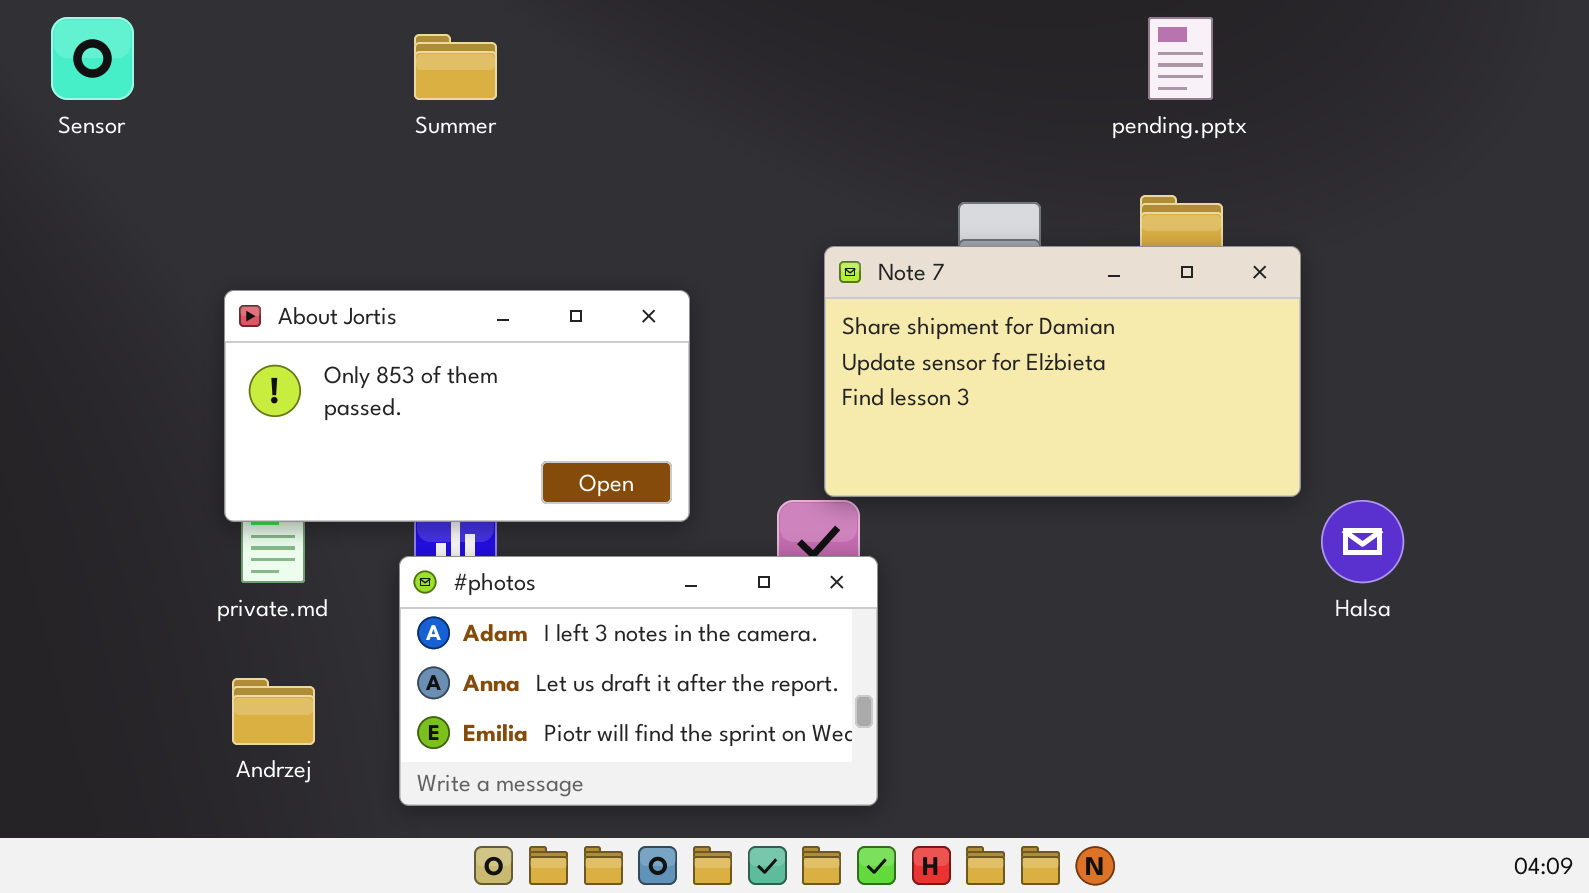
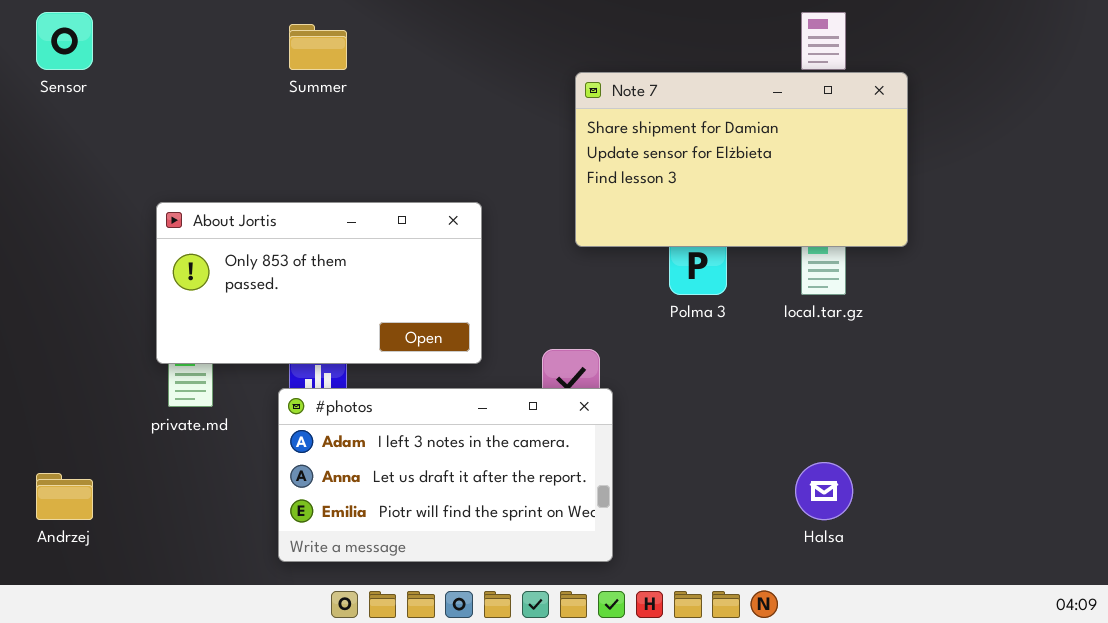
Note 7: [824,246,1301,497] -> [575,72,908,247], moved
Halsa: [1321,500,1404,583] -> [795,462,853,520], moved
Andrzej: [232,678,315,745] -> [36,473,93,520], moved

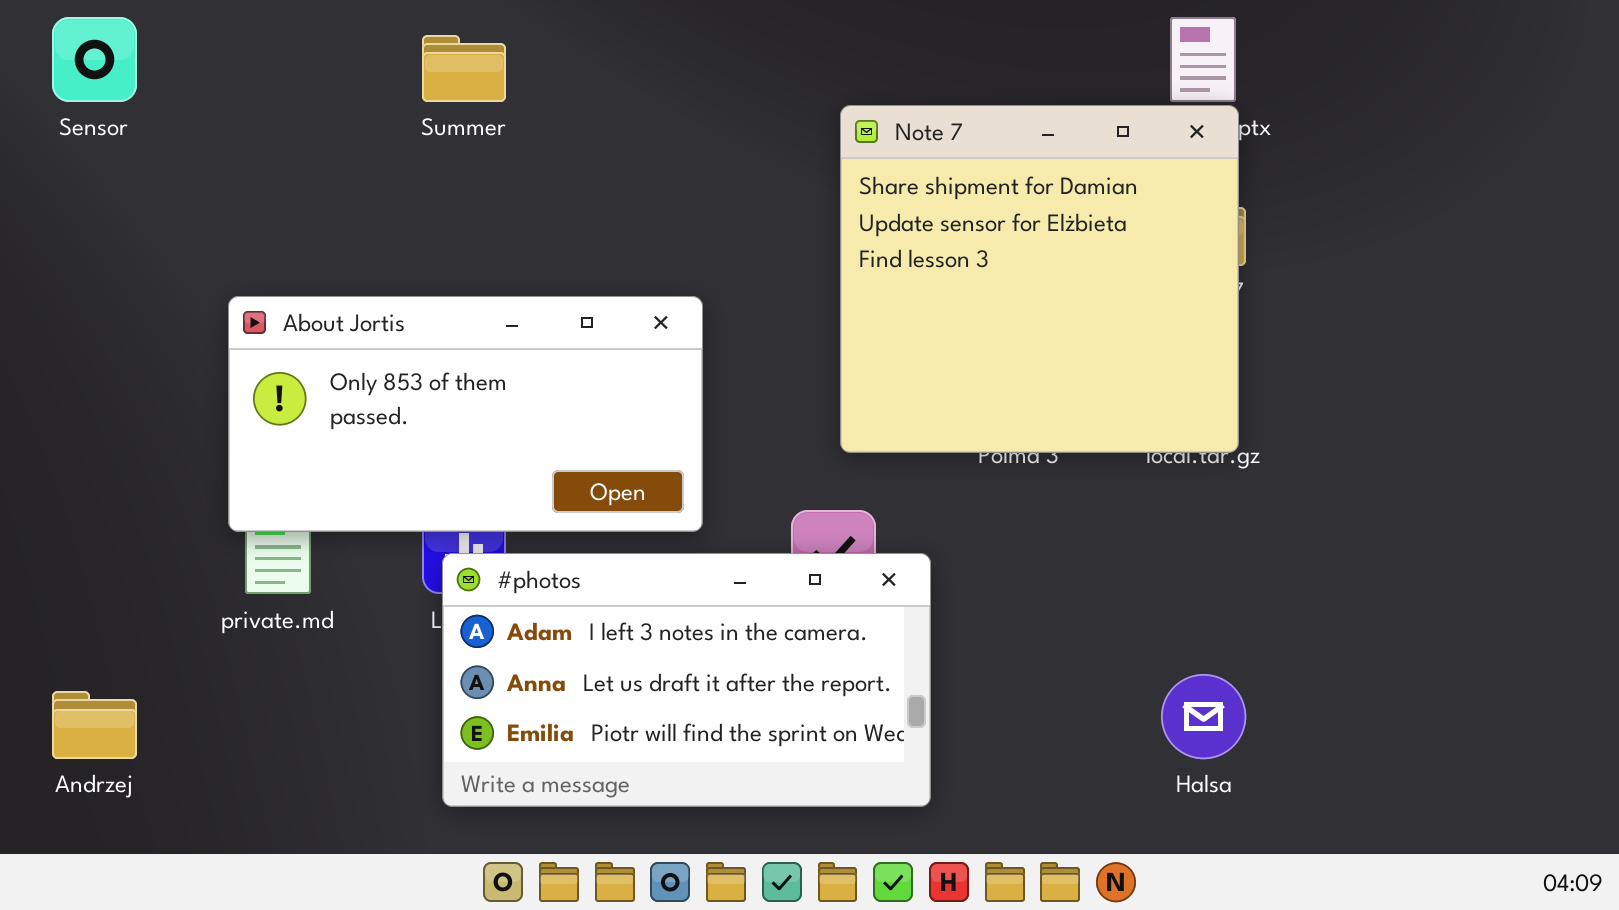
Note 7: [575,72,908,247] -> [840,105,1239,453], resized
#photos: [278,388,613,562] -> [442,553,931,807], moved

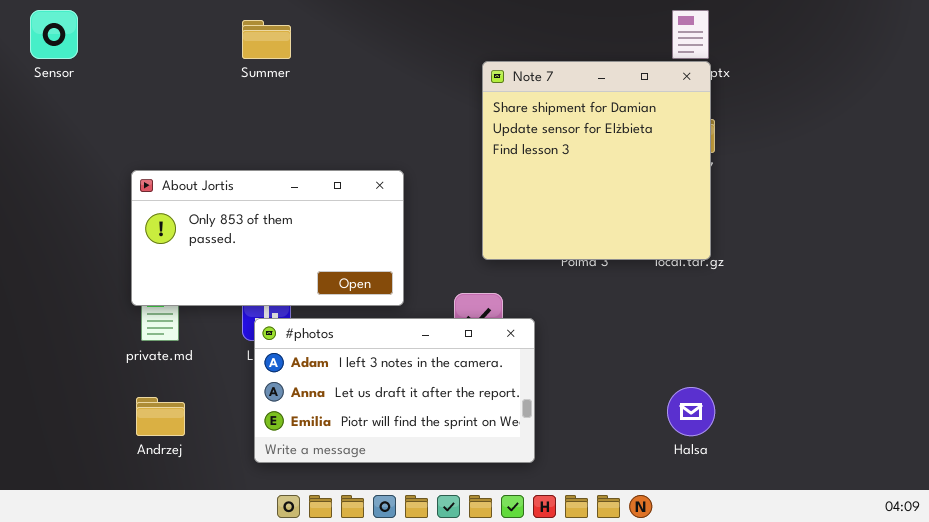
Andrzej: [52,691,137,759] -> [136,397,185,436], moved

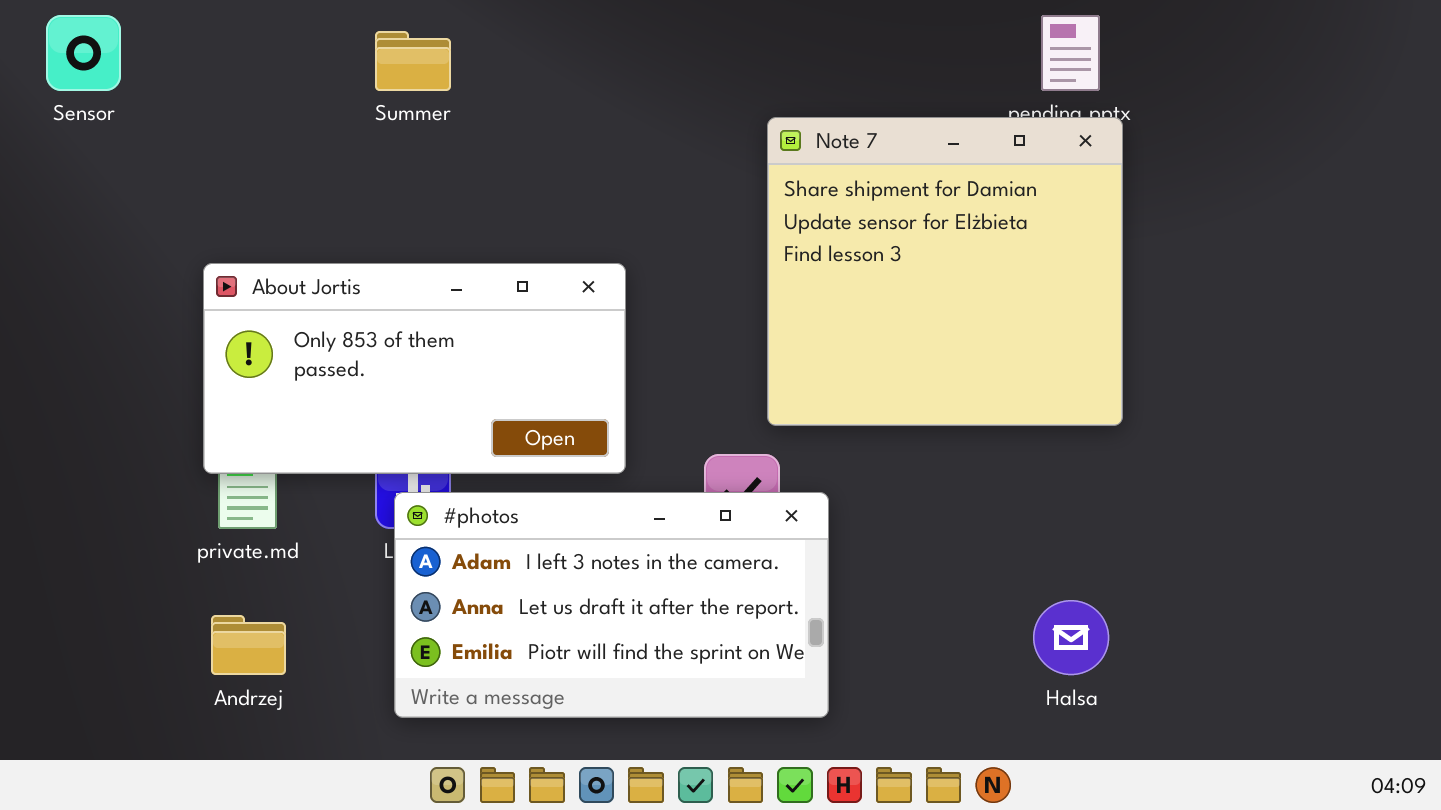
Note 7: [482,61,711,260] -> [767,117,1123,426], moved

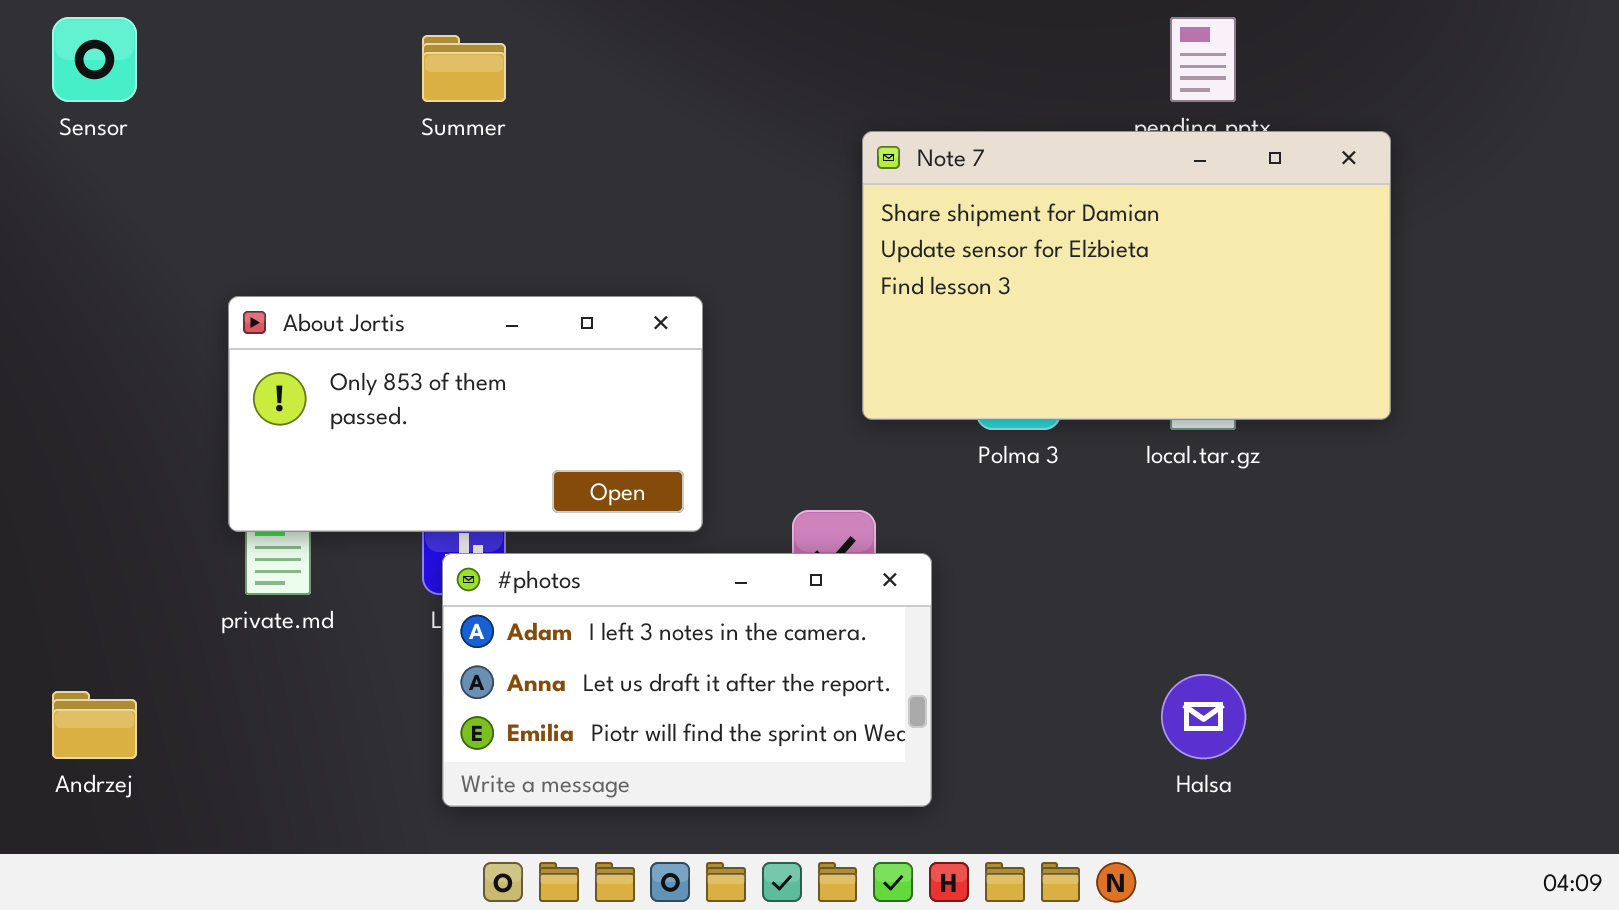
Note 7: [767,117,1123,426] -> [862,131,1391,420], resized
Andrzej: [211,615,286,675] -> [52,691,137,759], moved

